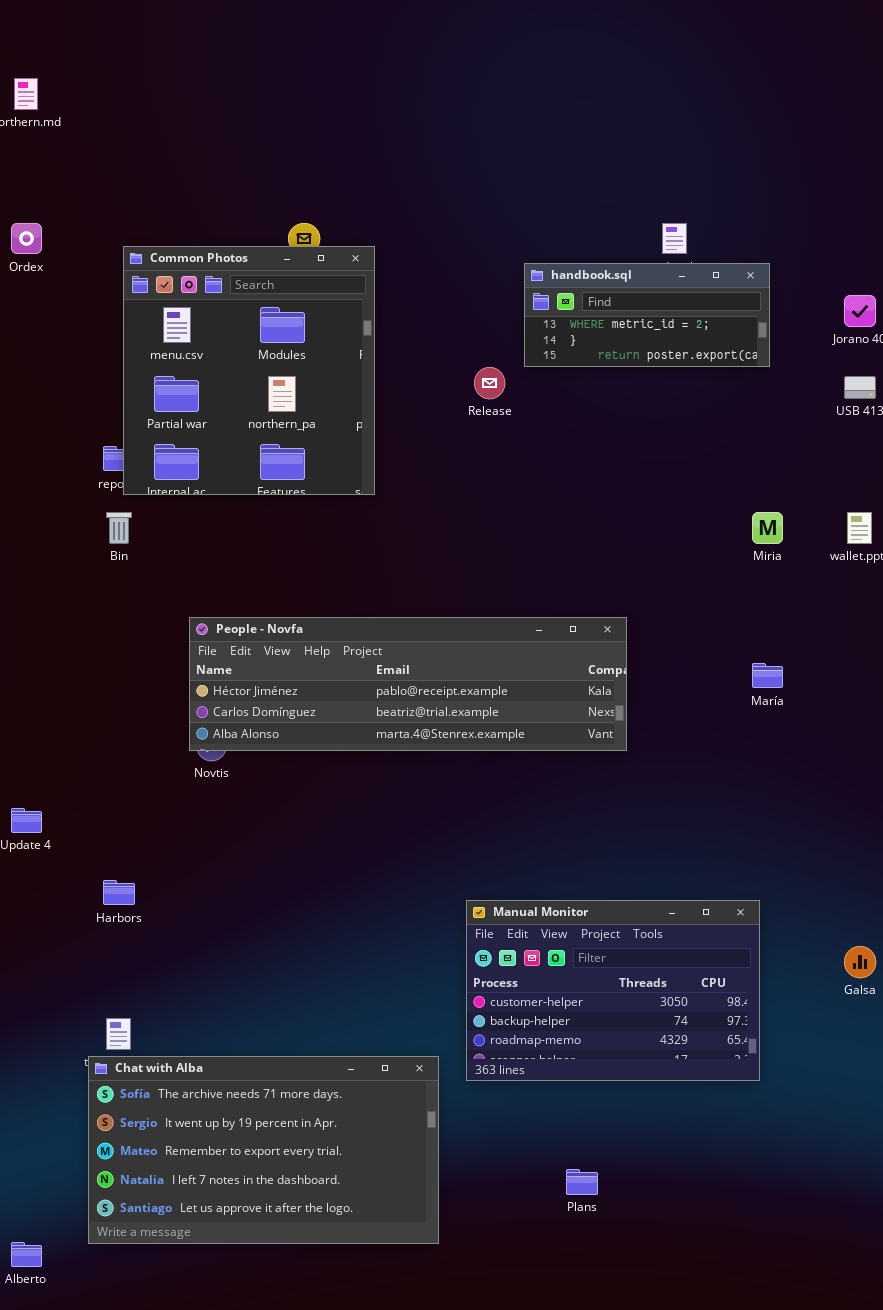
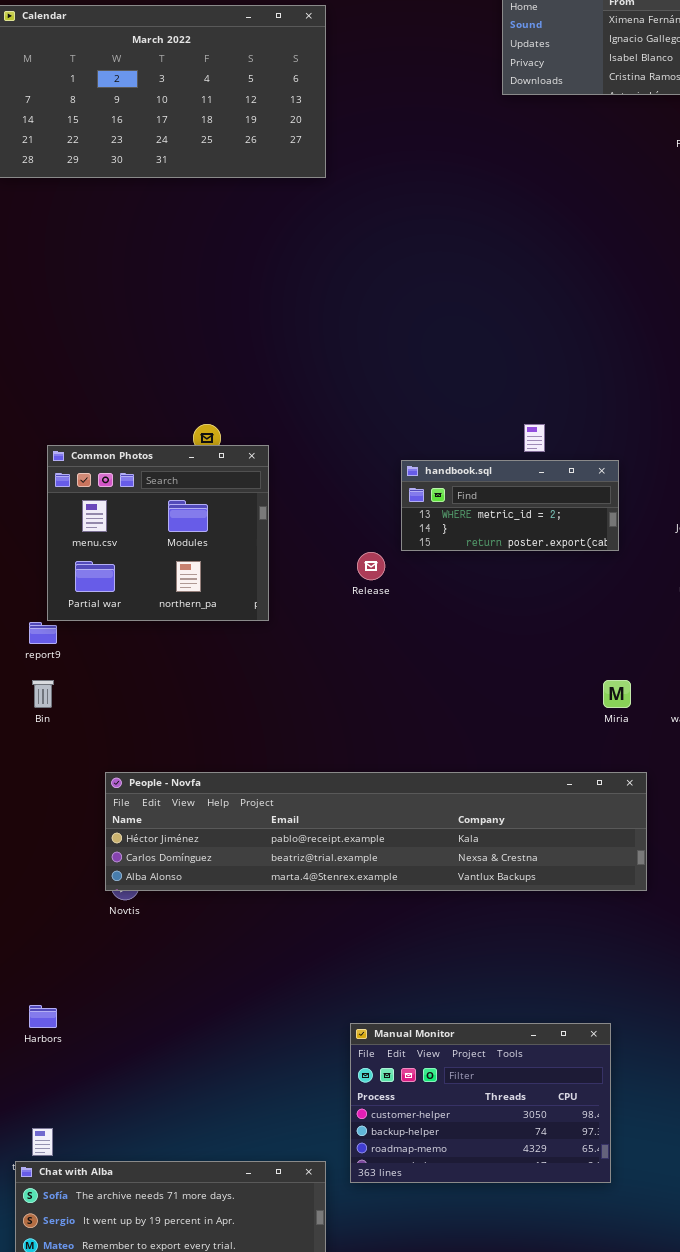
Common Photos: [123,246,375,495] -> [47,445,269,621], resized
People - Novfa: [189,617,627,751] -> [105,772,647,891], resized

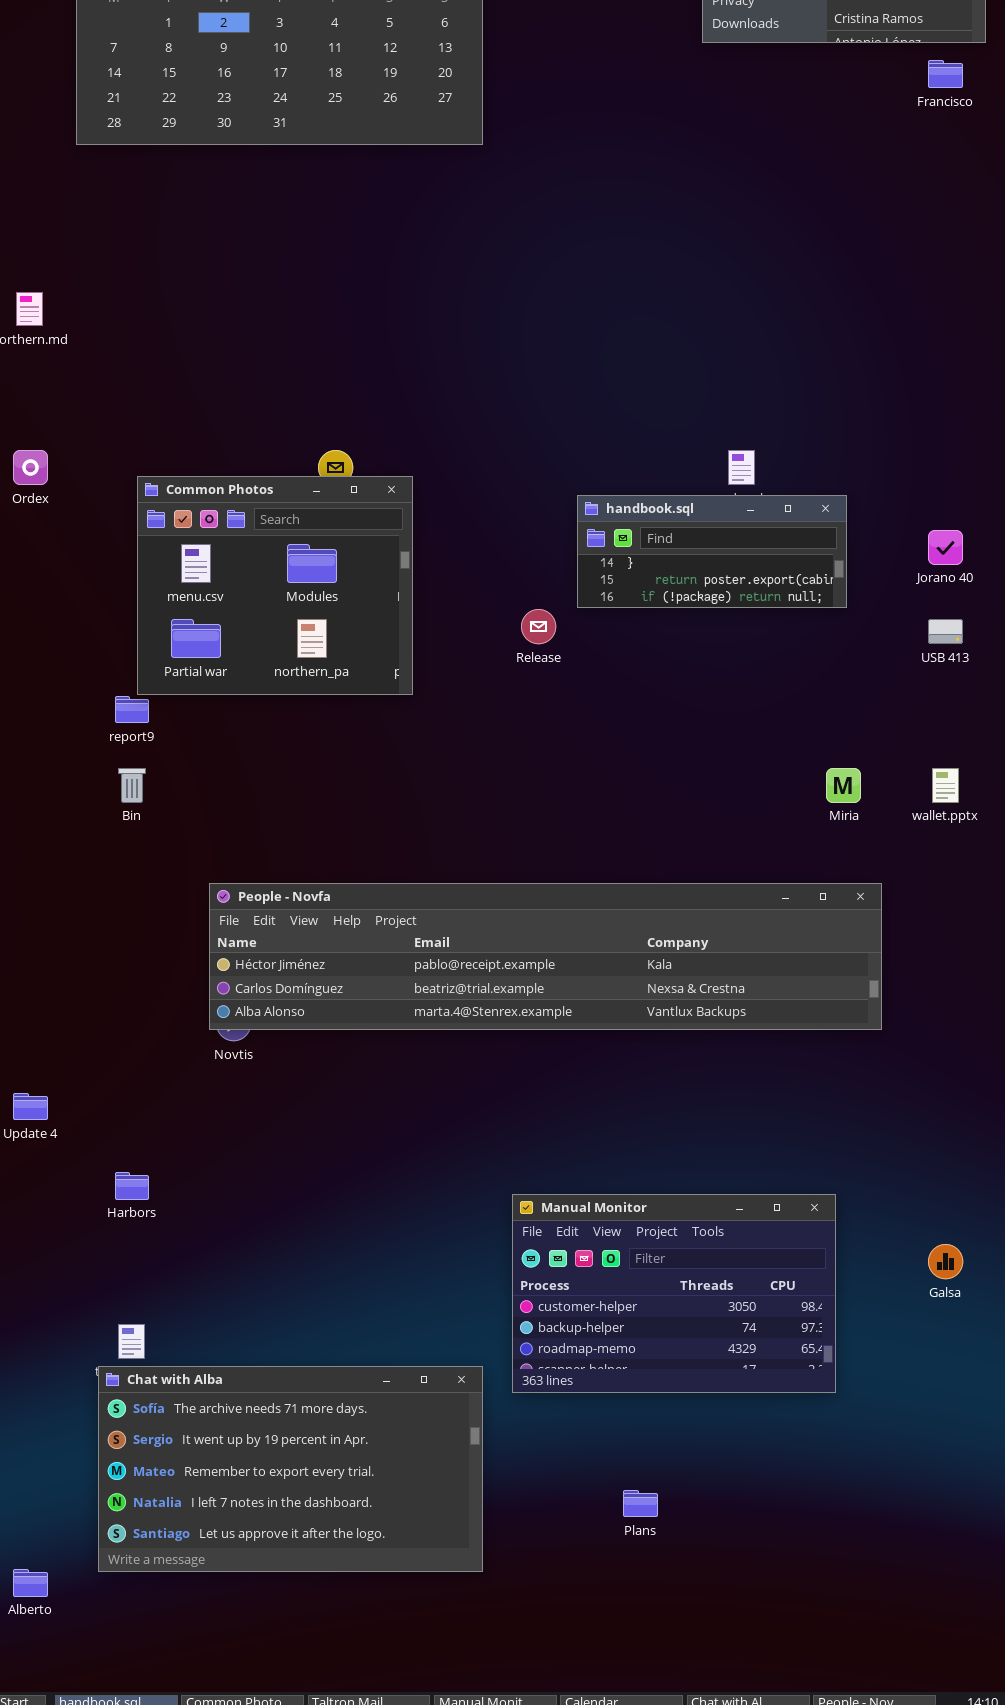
handbook.sql: [401,460,619,551] -> [577,495,847,608], scrolled down 1 row

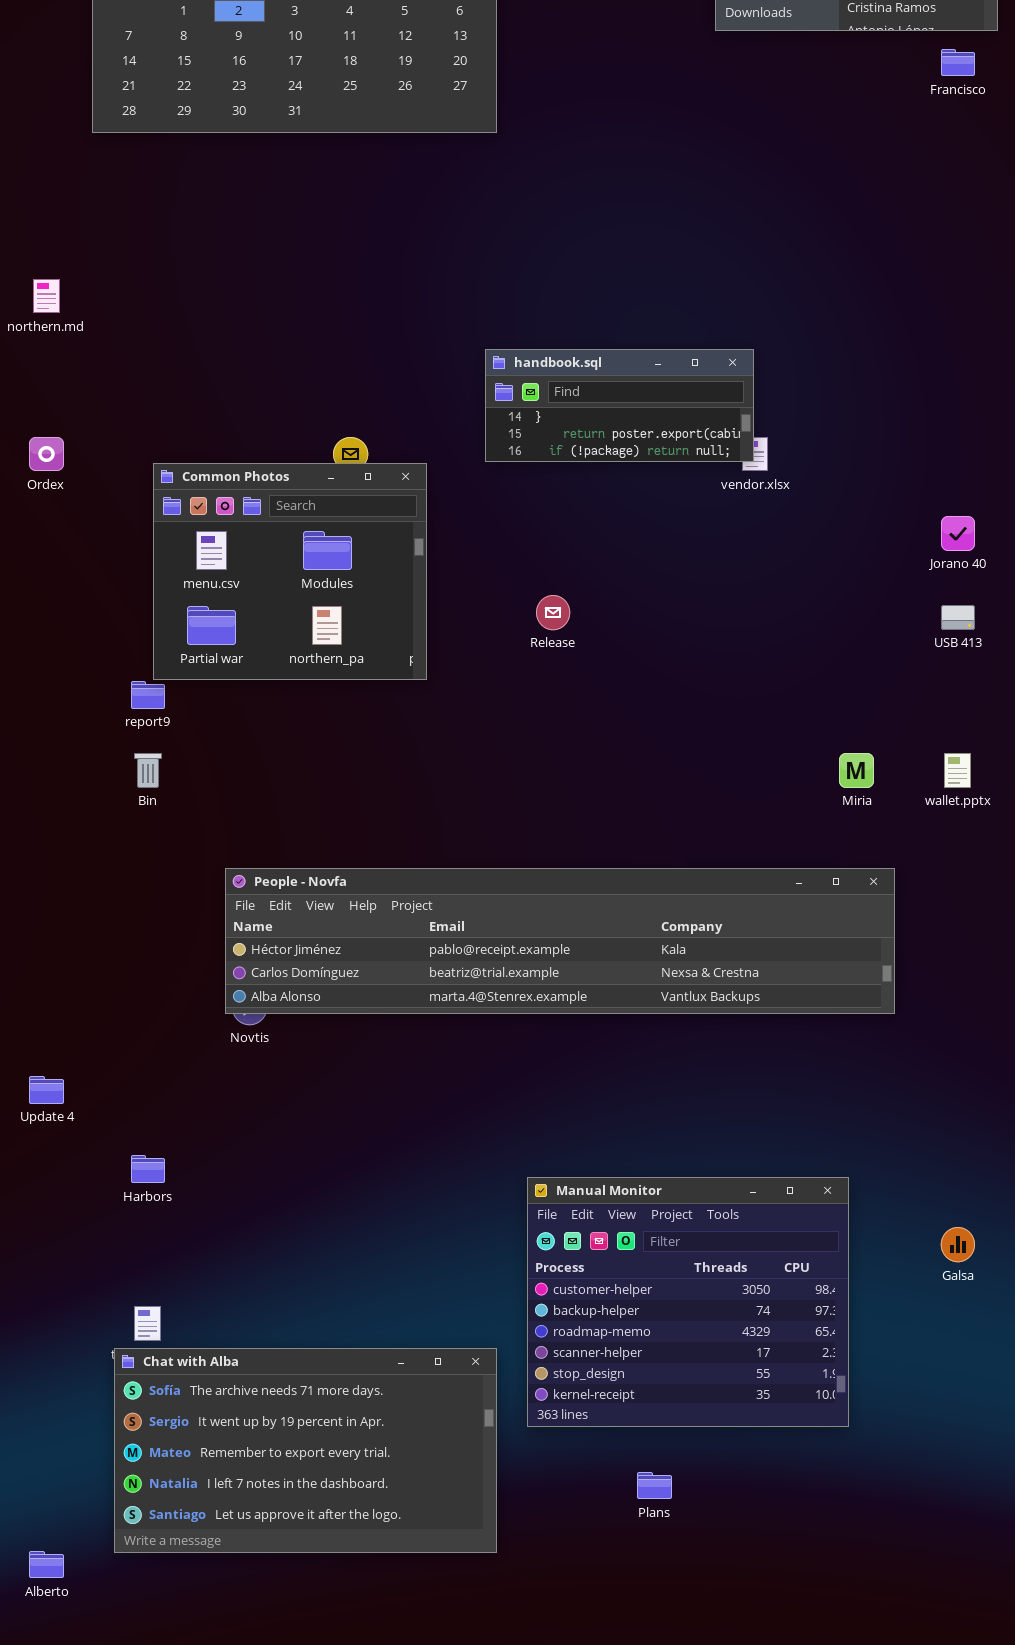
handbook.sql: [577,495,847,608] -> [485,349,754,462], moved
Manual Monitor: [512,1194,836,1393] -> [527,1177,849,1427], resized

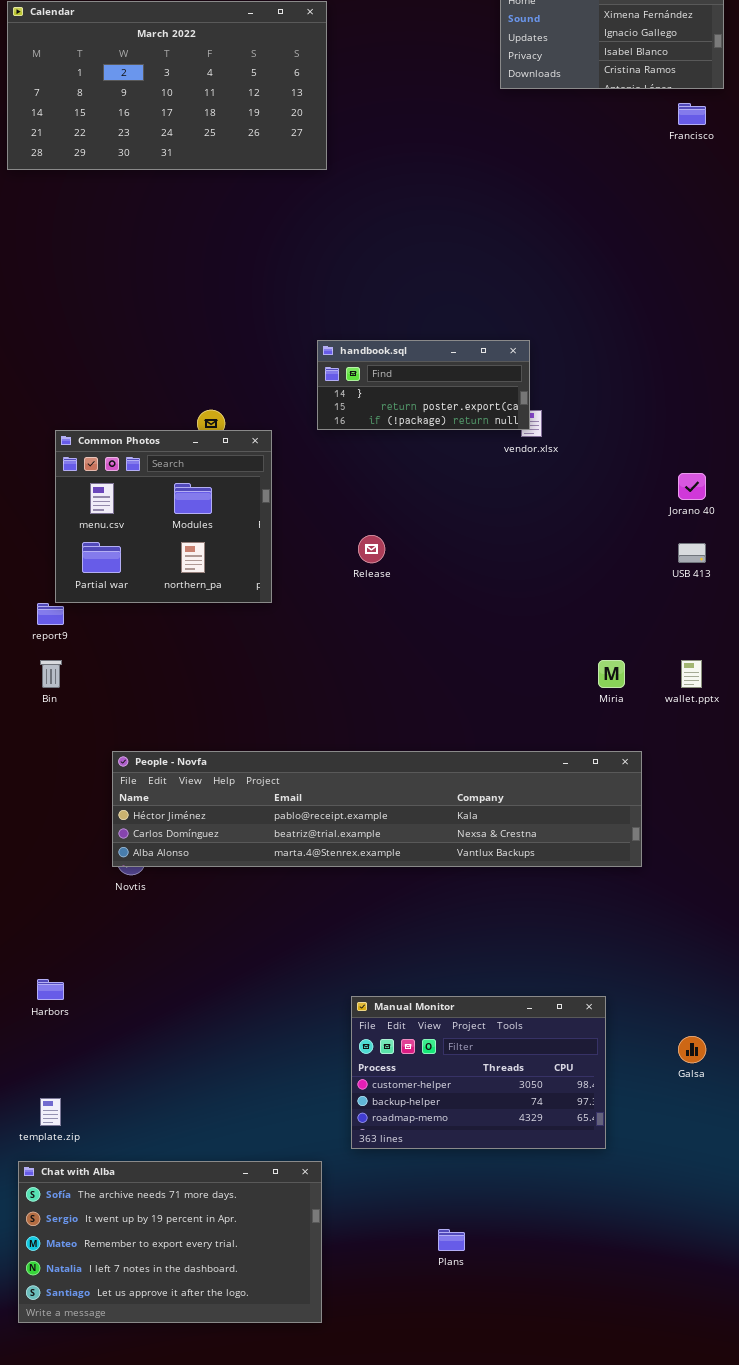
Manual Monitor: [527,1177,849,1427] -> [351,996,606,1149], resized
Chat with Alba: [114,1348,497,1553] -> [18,1161,322,1323], moved

